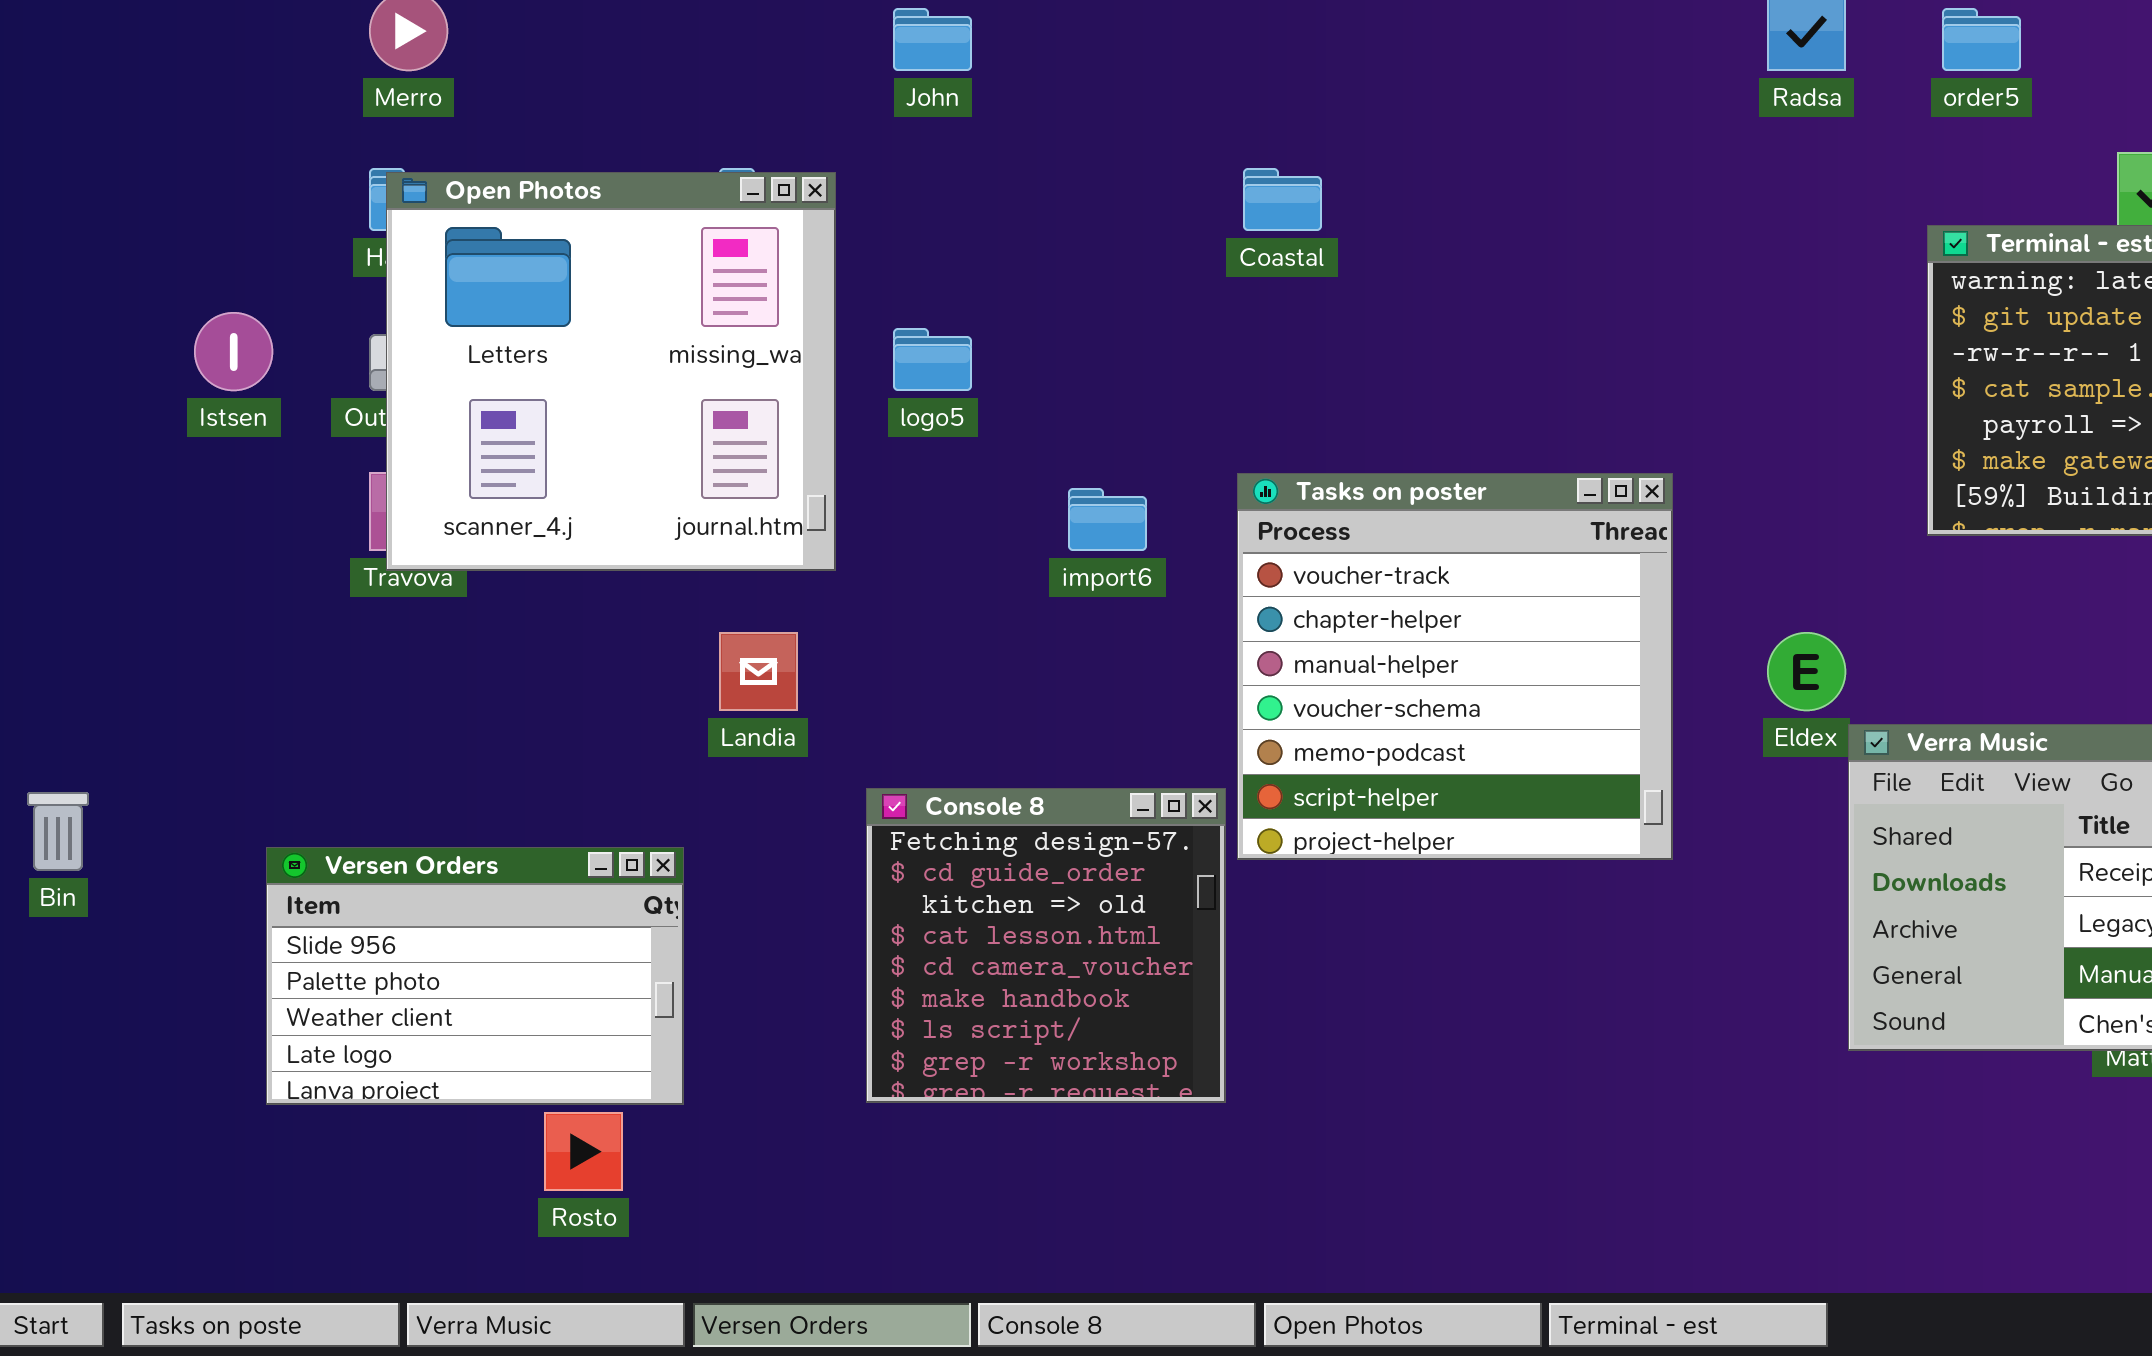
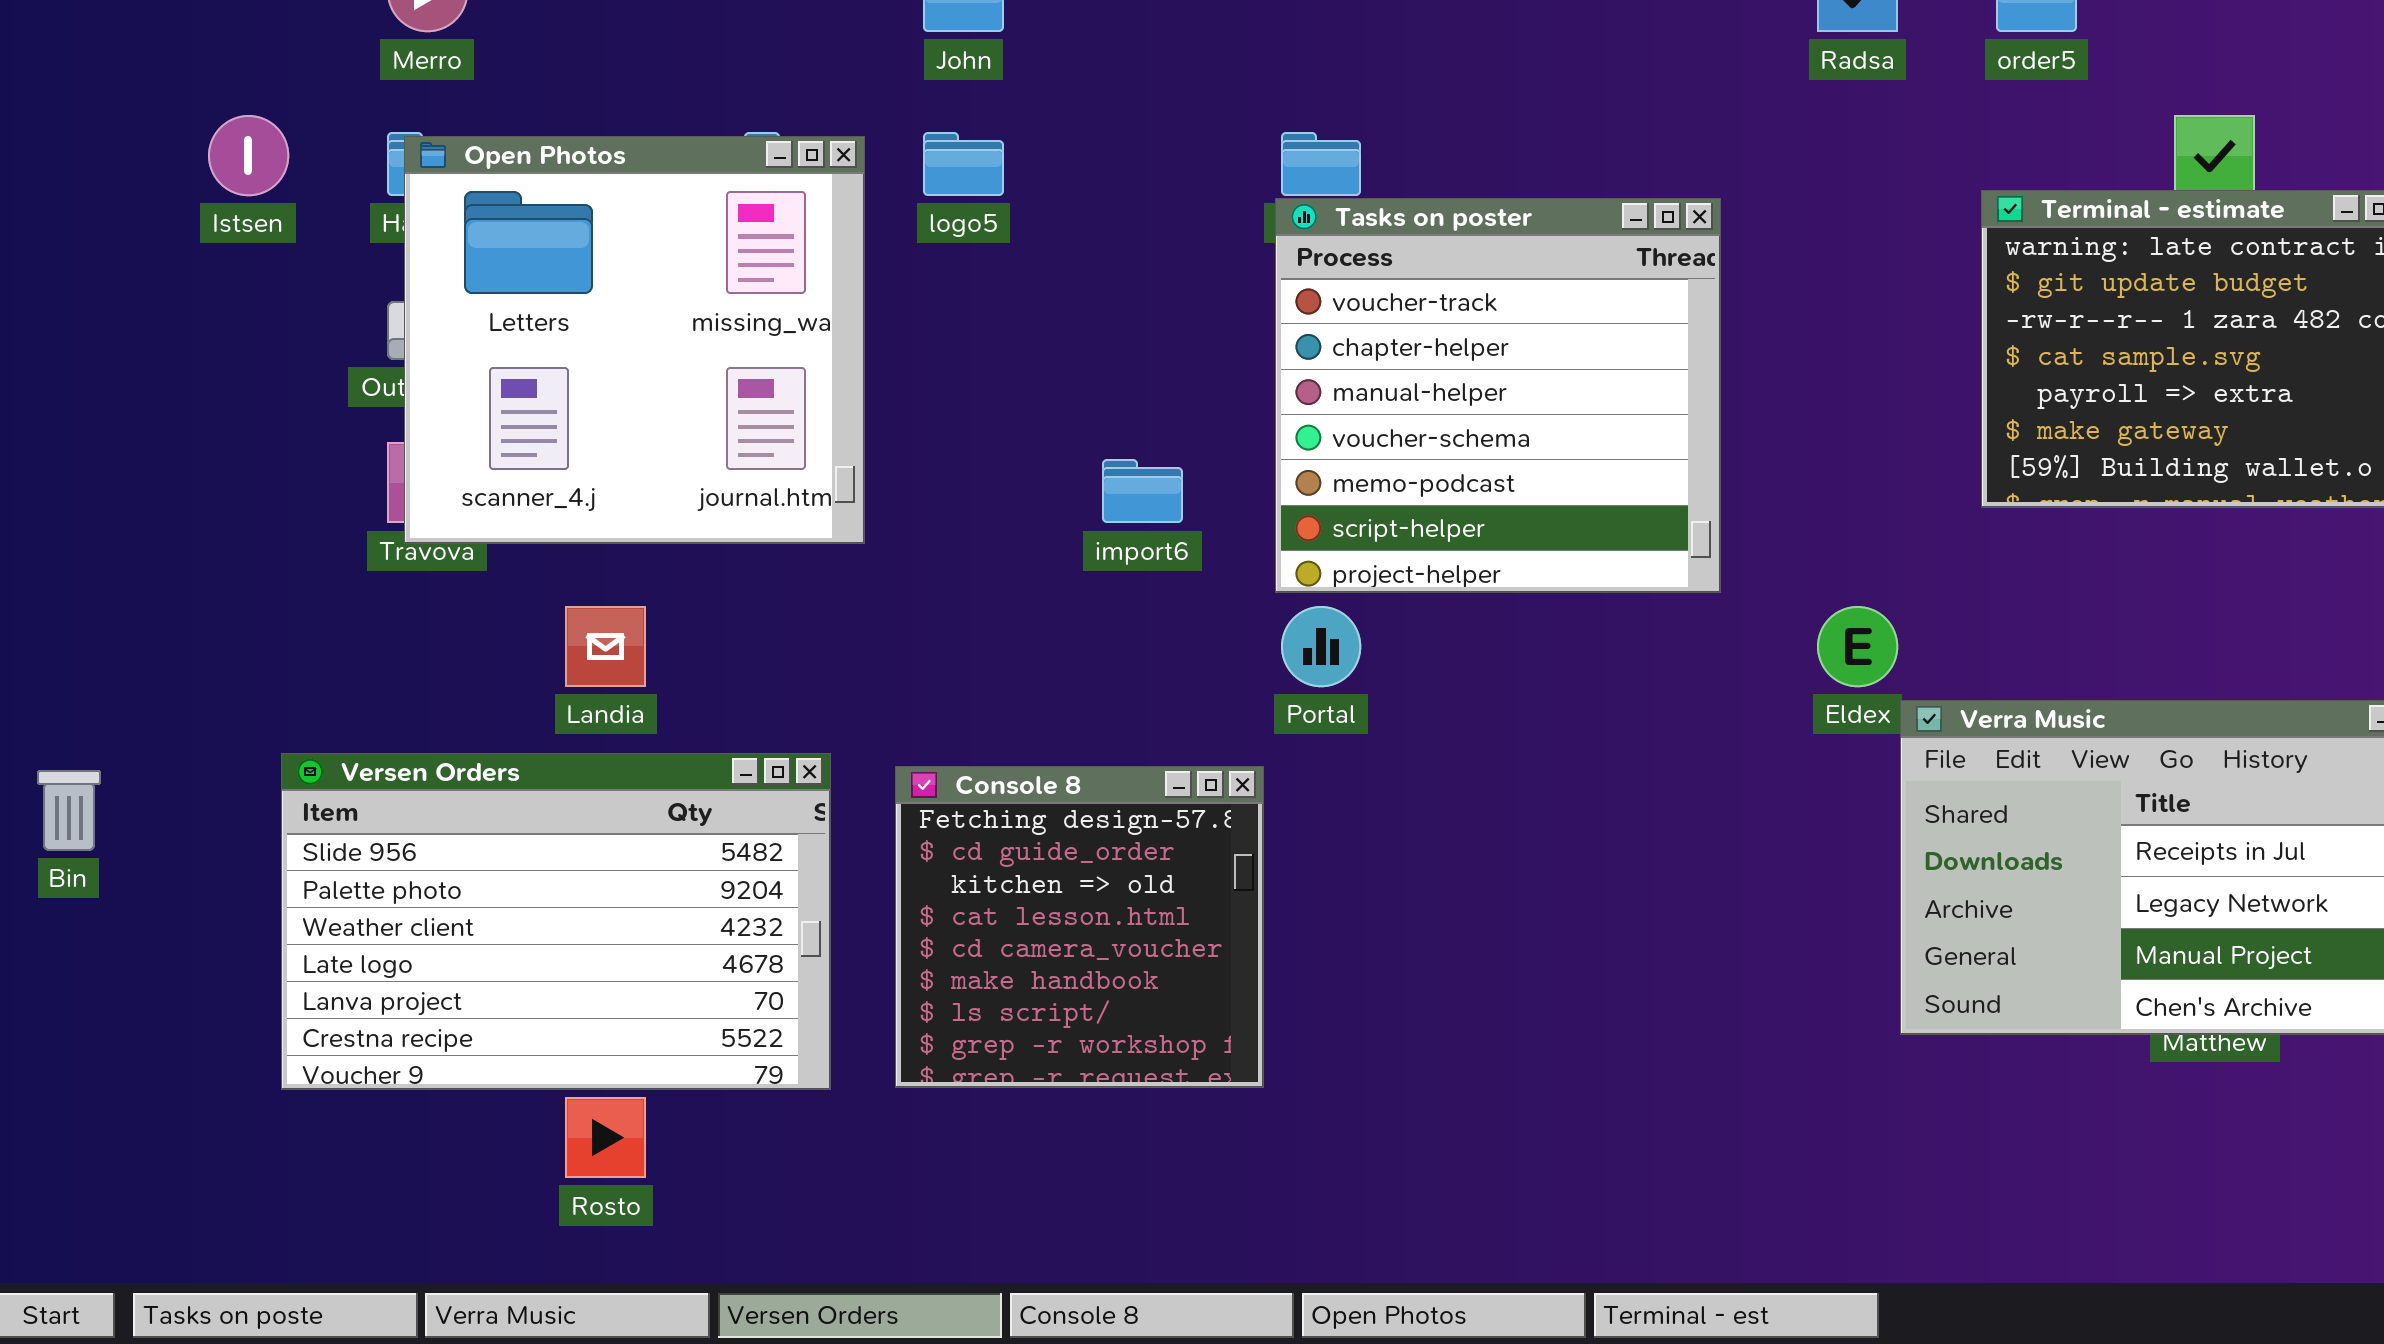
Istsen: [194,312,273,391] -> [208,115,289,196], moved
logo5: [893,328,972,391] -> [923,132,1004,196], moved
Tasks on poster: [1237,473,1673,860] -> [1275,198,1721,593], moved
Landia: [719,632,798,711] -> [565,606,646,687], moved
Versen Orders: [266,847,684,1105] -> [281,753,831,1090], resized

